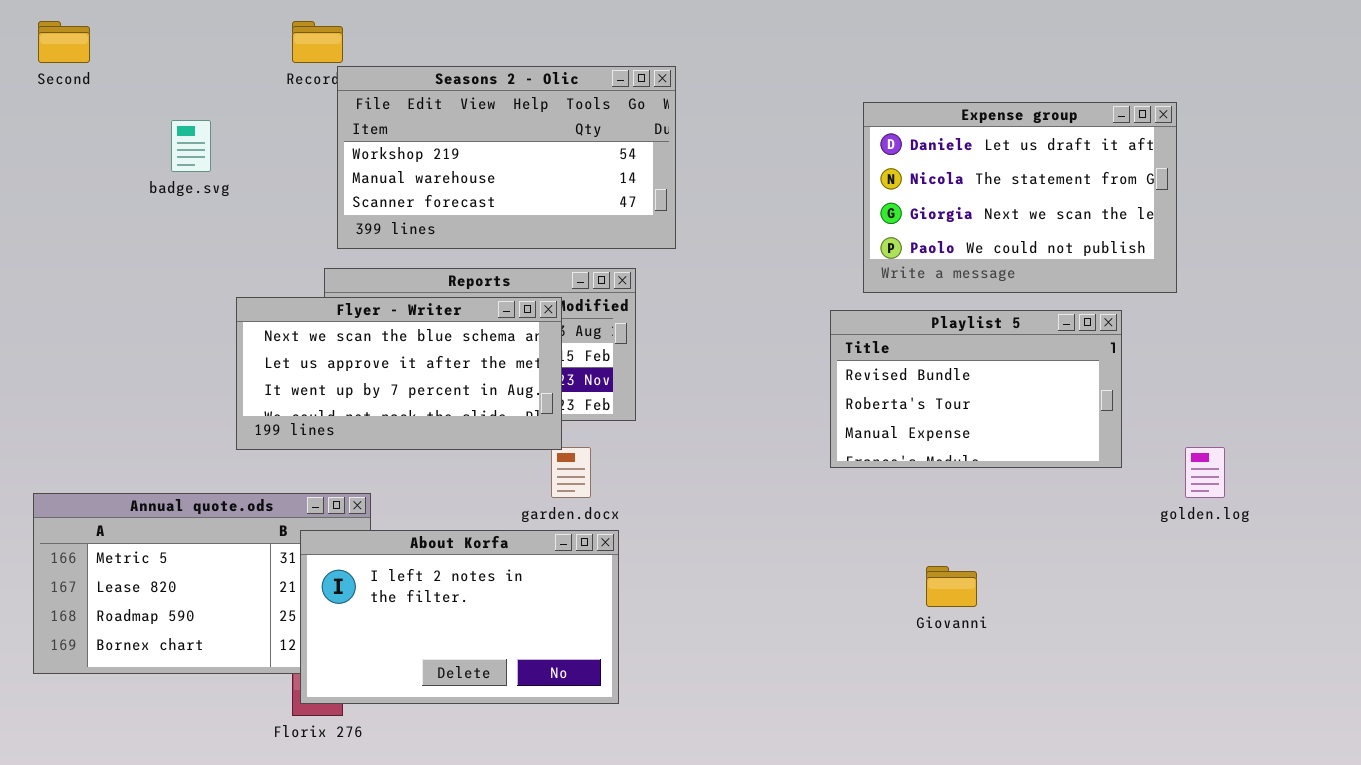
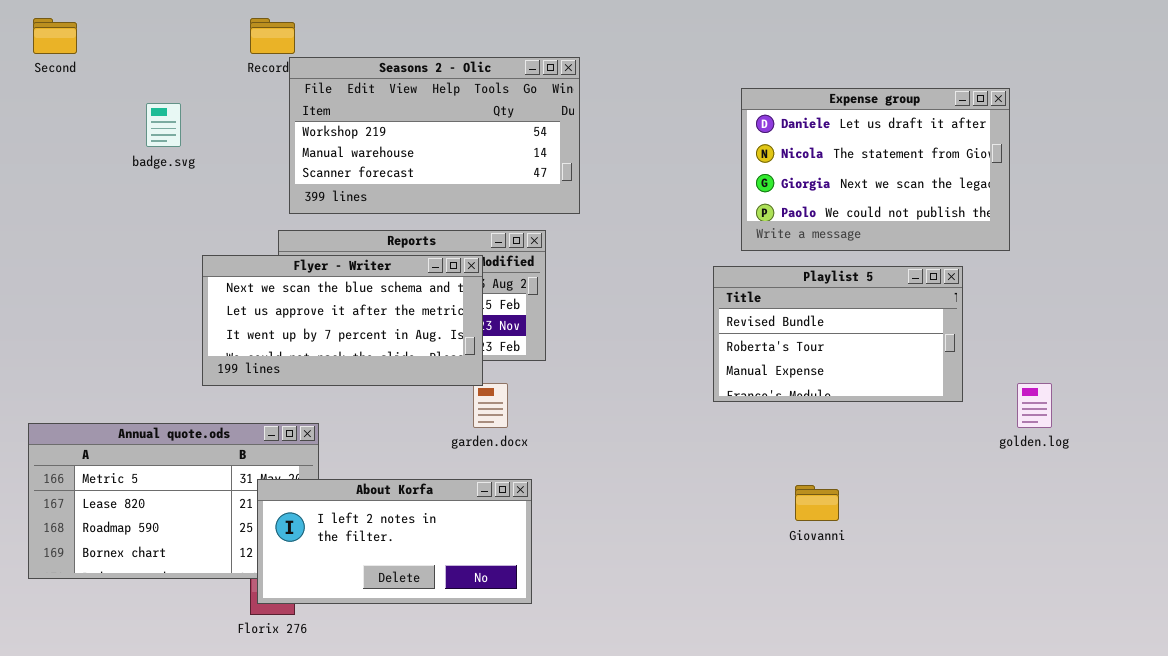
About Korfa: [300,530,619,704] -> [257,479,532,604], resized

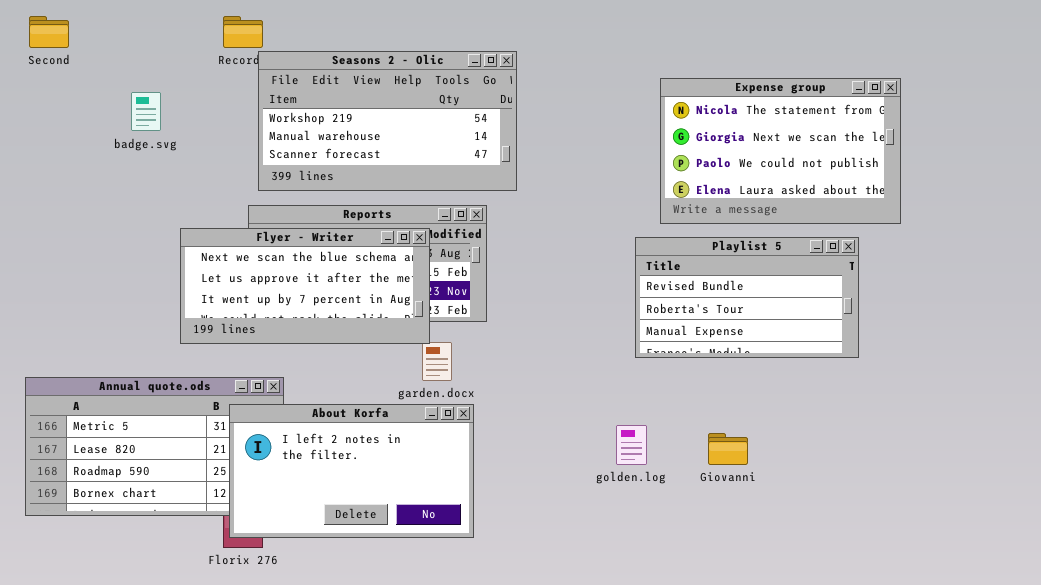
Expense group: [741,88,1010,251] -> [660,78,901,224], scrolled down 1 row
golden.log: [1017,383,1052,428] -> [616,425,647,465], moved
About Korfa: [257,479,532,604] -> [229,404,474,538], resized

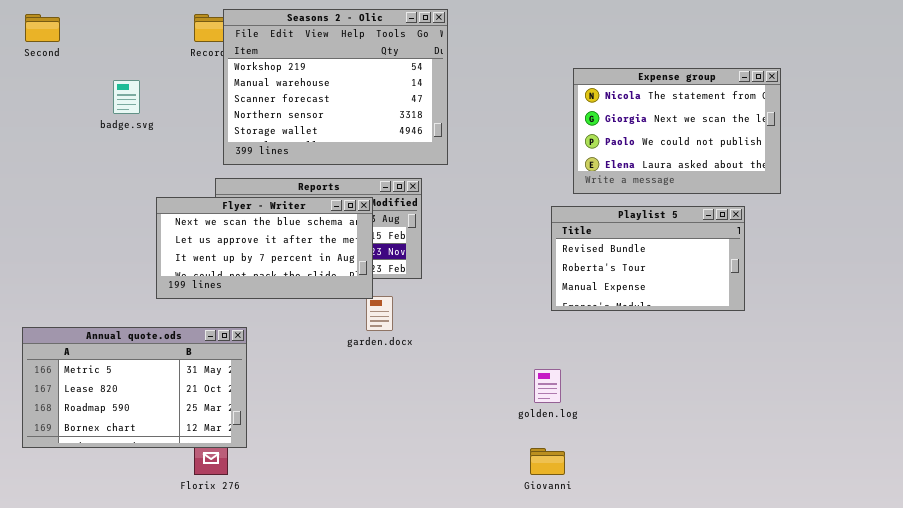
Seasons 2 - Olic: [258,51,517,191] -> [223,9,448,165], resized
About Korfa: [229,404,474,538] -> none, closed
Giovanni: [708,433,748,465] -> [530,448,565,475], moved

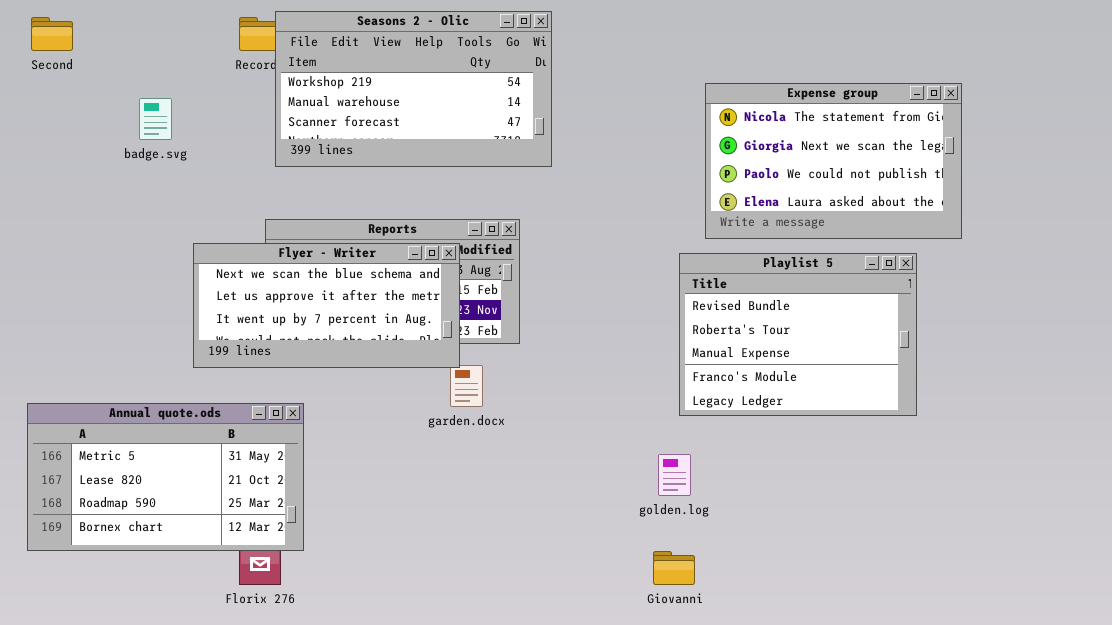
Seasons 2 - Olic: [223,9,448,165] -> [275,11,552,167], resized
Playlist 5: [551,206,745,311] -> [679,253,917,416], resized

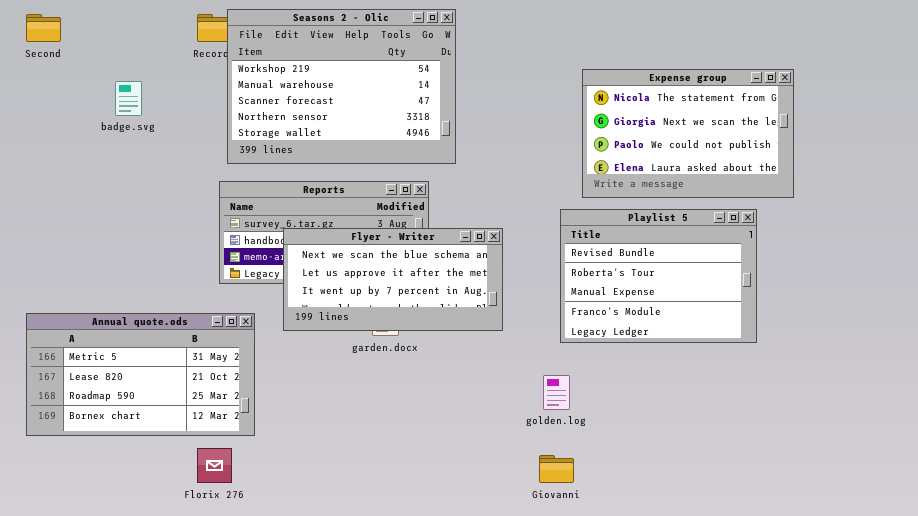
Seasons 2 - Olic: [275,11,552,167] -> [227,9,456,164], resized
Flyer - Writer: [193,243,460,368] -> [283,228,503,331], moved
Annual quote.ods: [27,403,304,551] -> [26,313,255,436], moved

